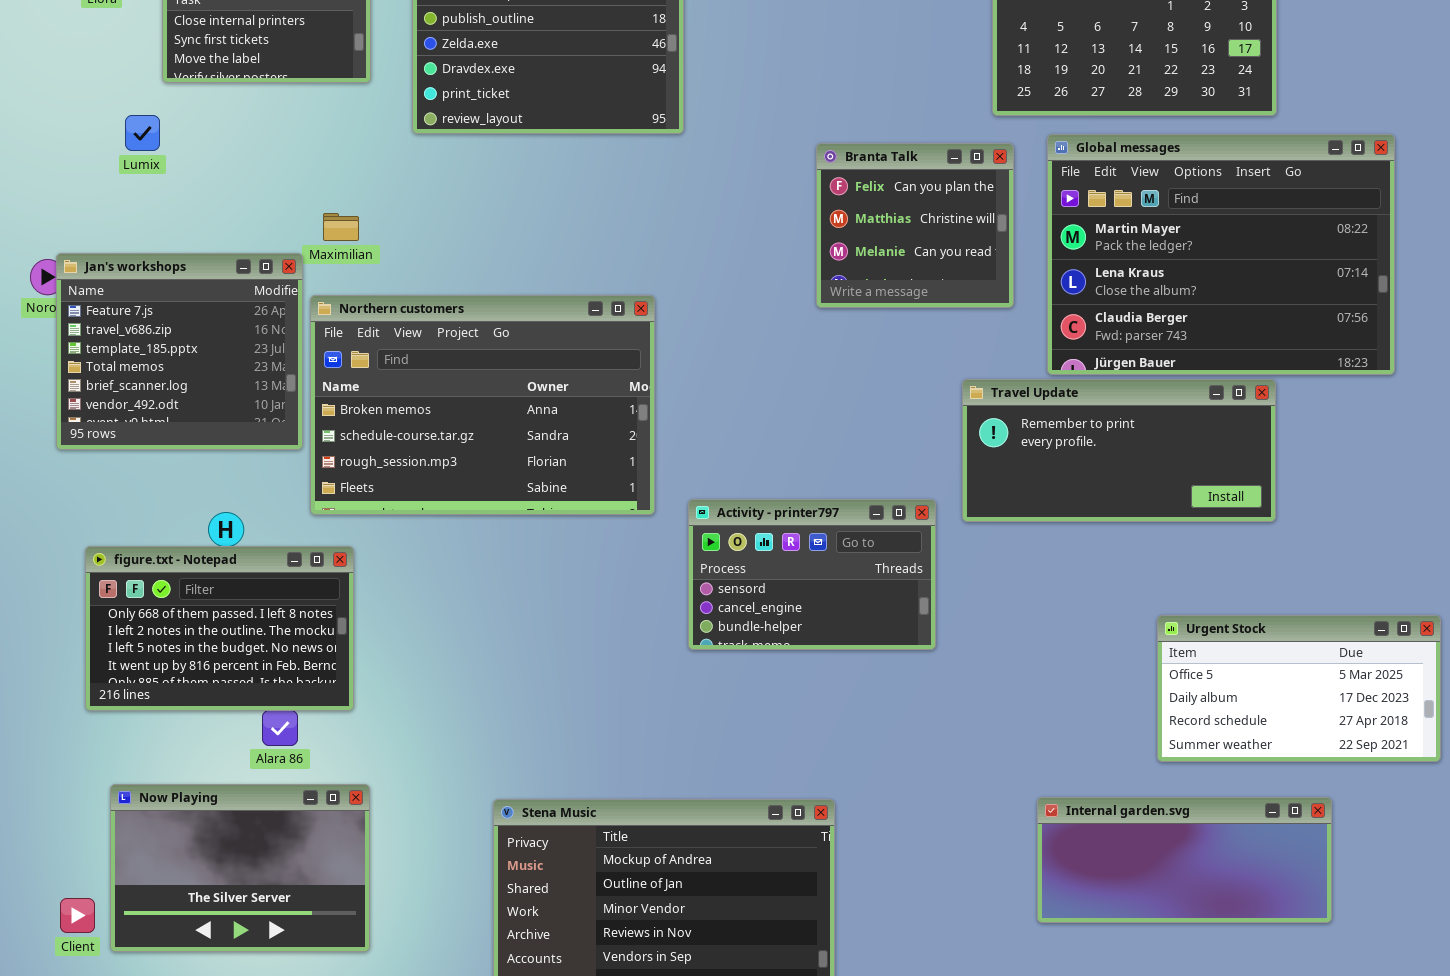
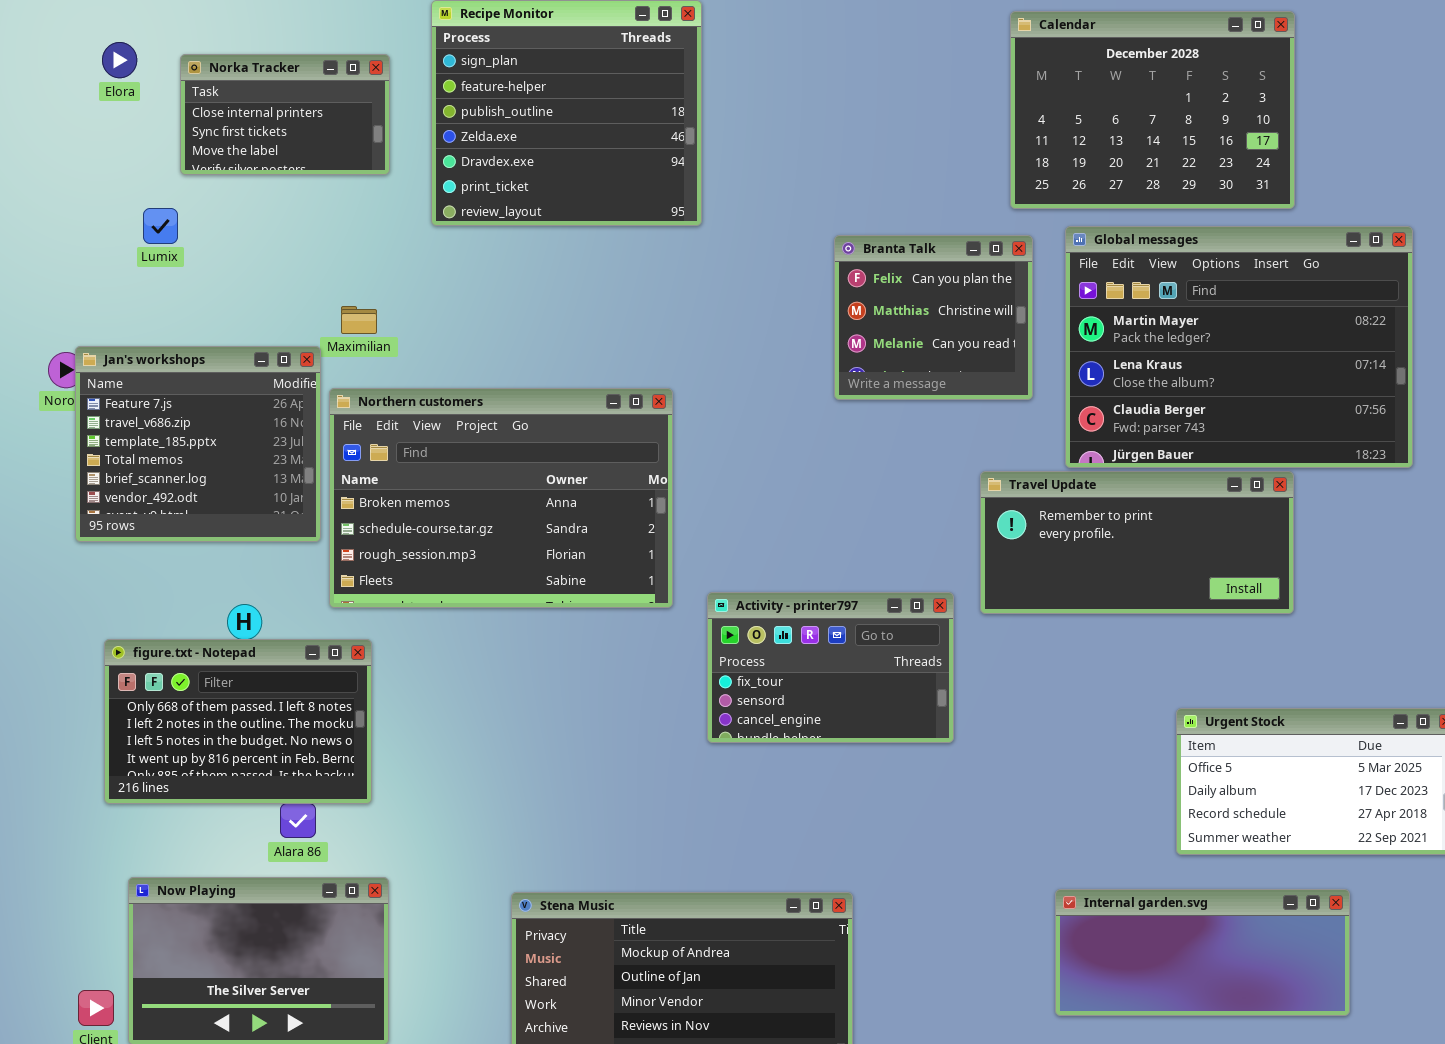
Activity - printer797: [688,499,936,650] -> [707,592,954,743], scrolled up 1 row

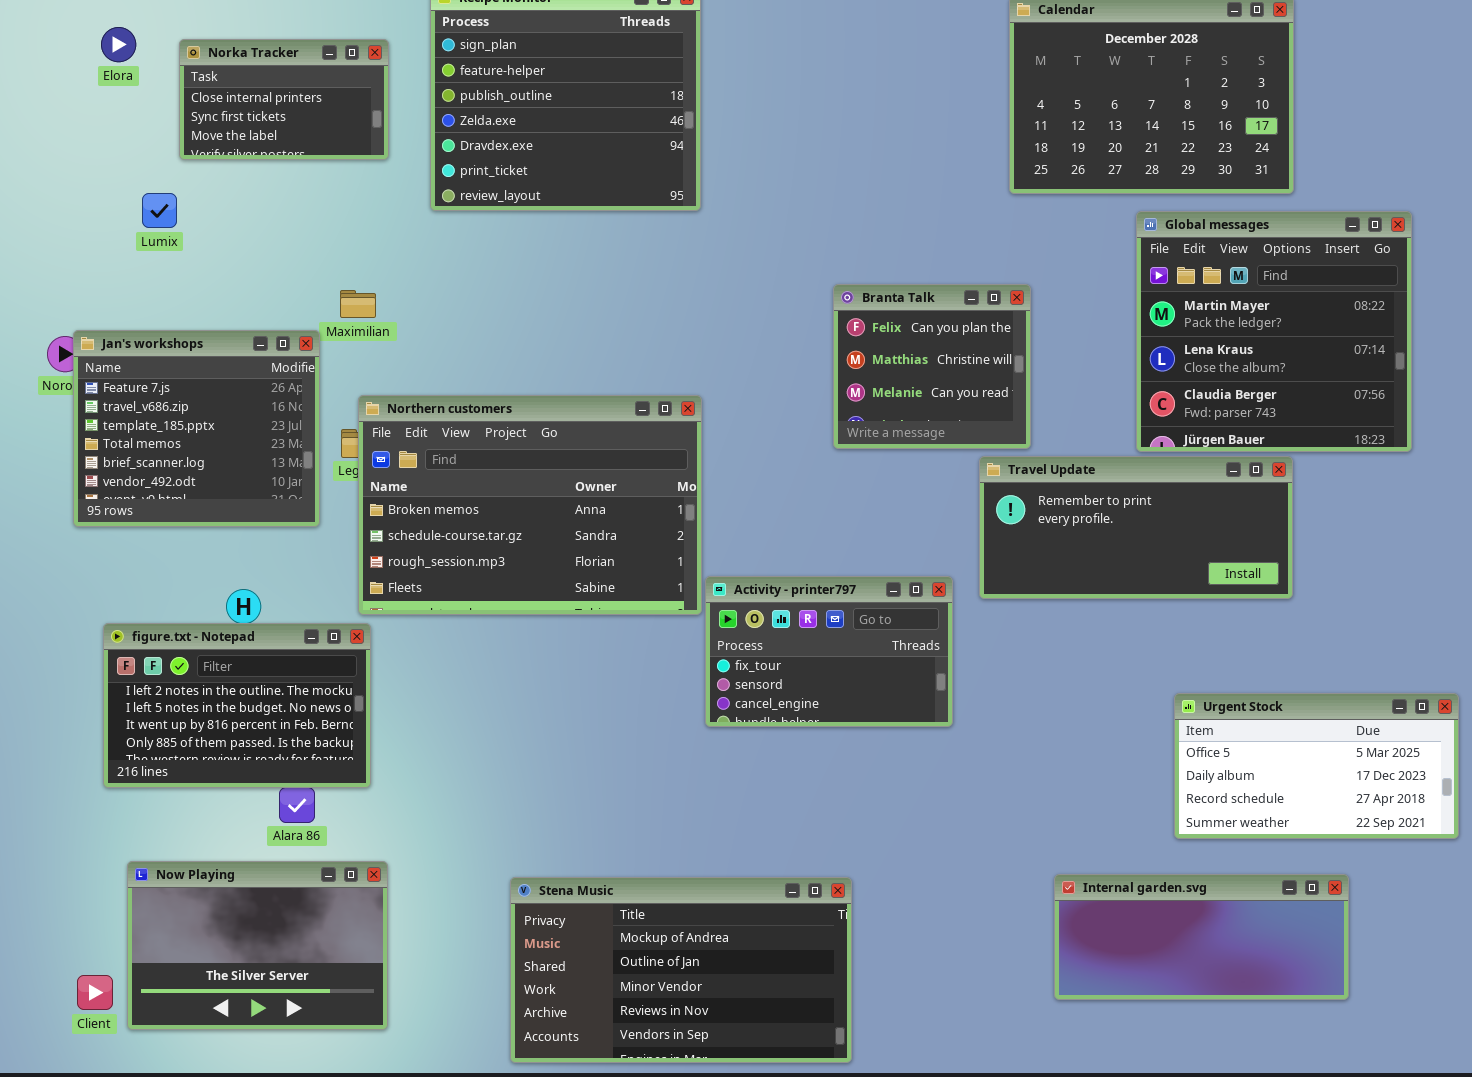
Global messages: [1065,226,1413,468] -> [1136,211,1412,452], resized
Branta Talk: [834,235,1033,400] -> [833,284,1031,449], moved
Northern customers: [329,388,673,608] -> [358,395,702,615], moved
figure.txt - Notepad: [104,639,372,804] -> [103,623,371,788], scrolled down 1 row

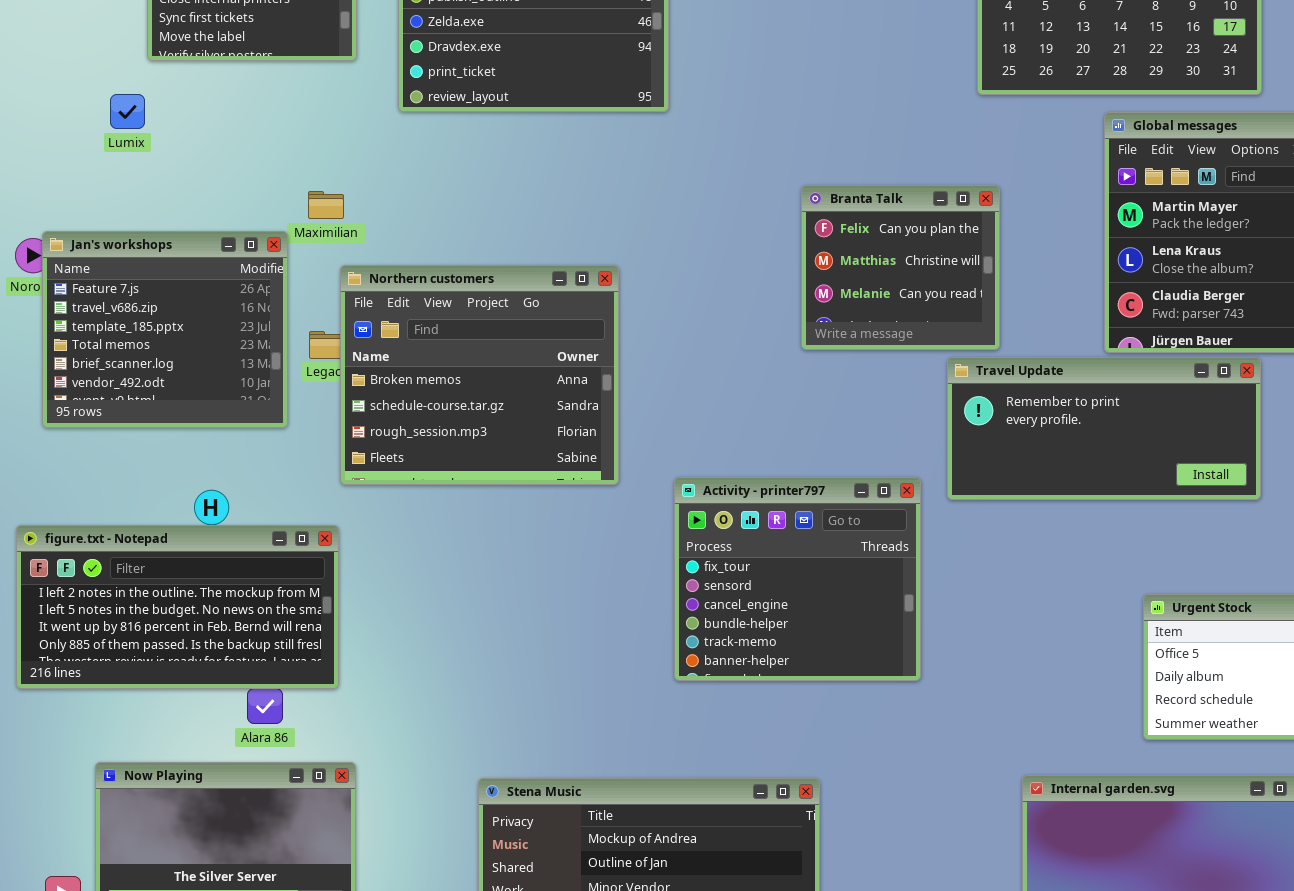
Northern customers: [358,395,702,615] -> [340,265,619,485], moved, resized
Activity - printer797: [705,576,953,727] -> [674,477,921,681], resized
figure.txt - Notepad: [103,623,371,788] -> [16,525,339,689], resized

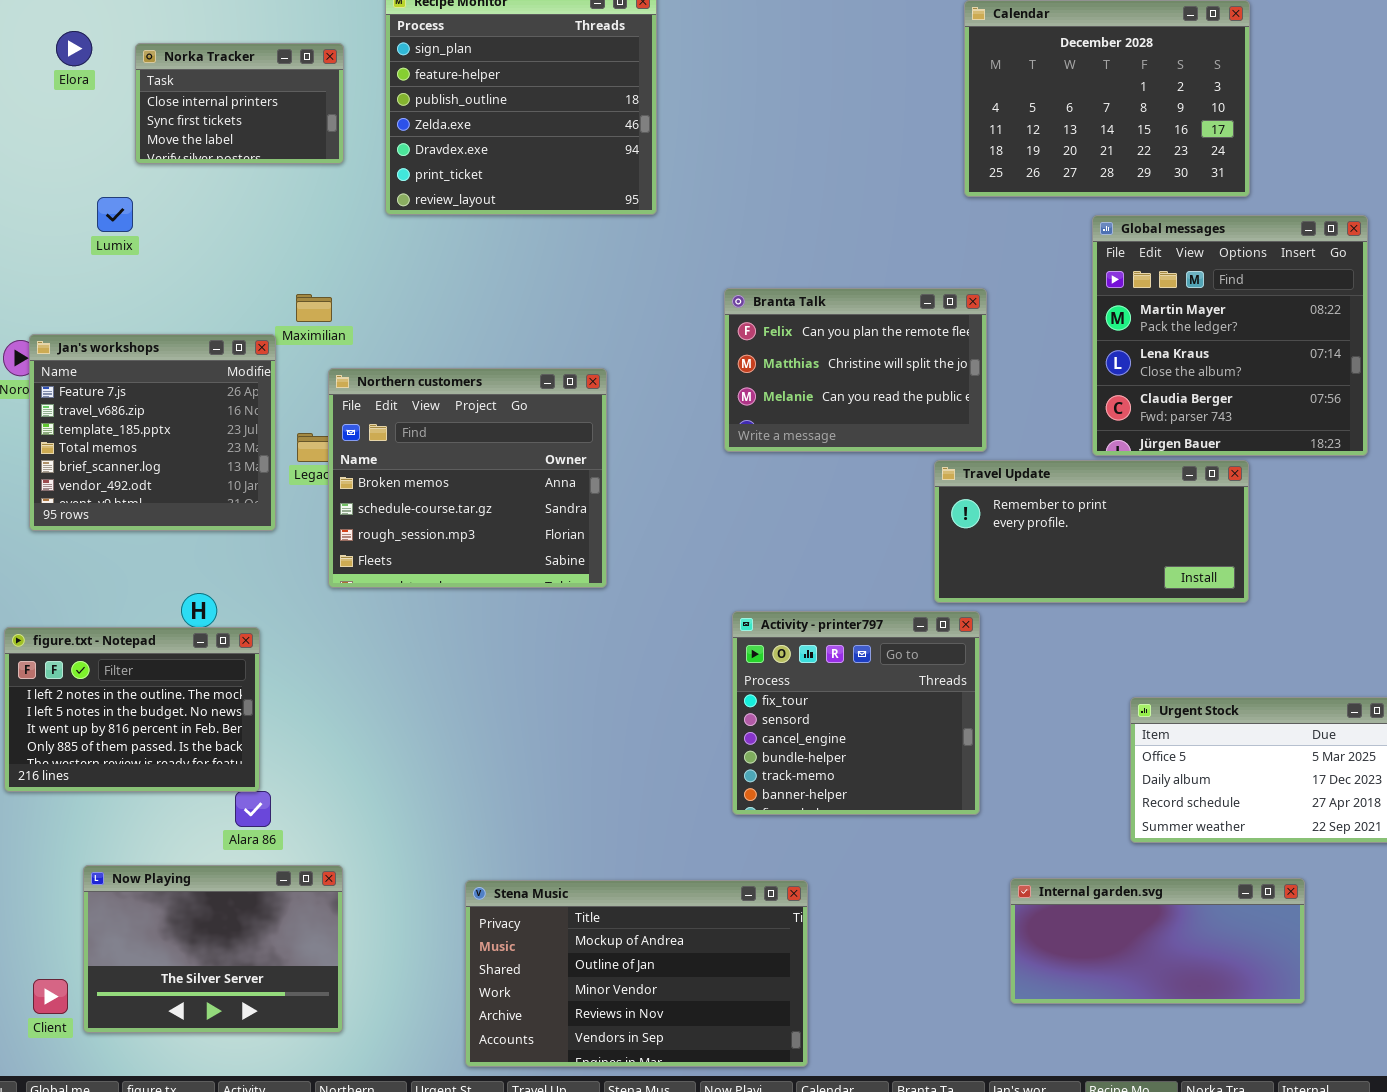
Branta Talk: [801,185,1000,350] -> [724,288,987,452], resized
Activity - printer797: [674,477,921,681] -> [732,611,980,815], moved
figure.txt - Notepad: [16,525,339,689] -> [4,627,260,792], resized

